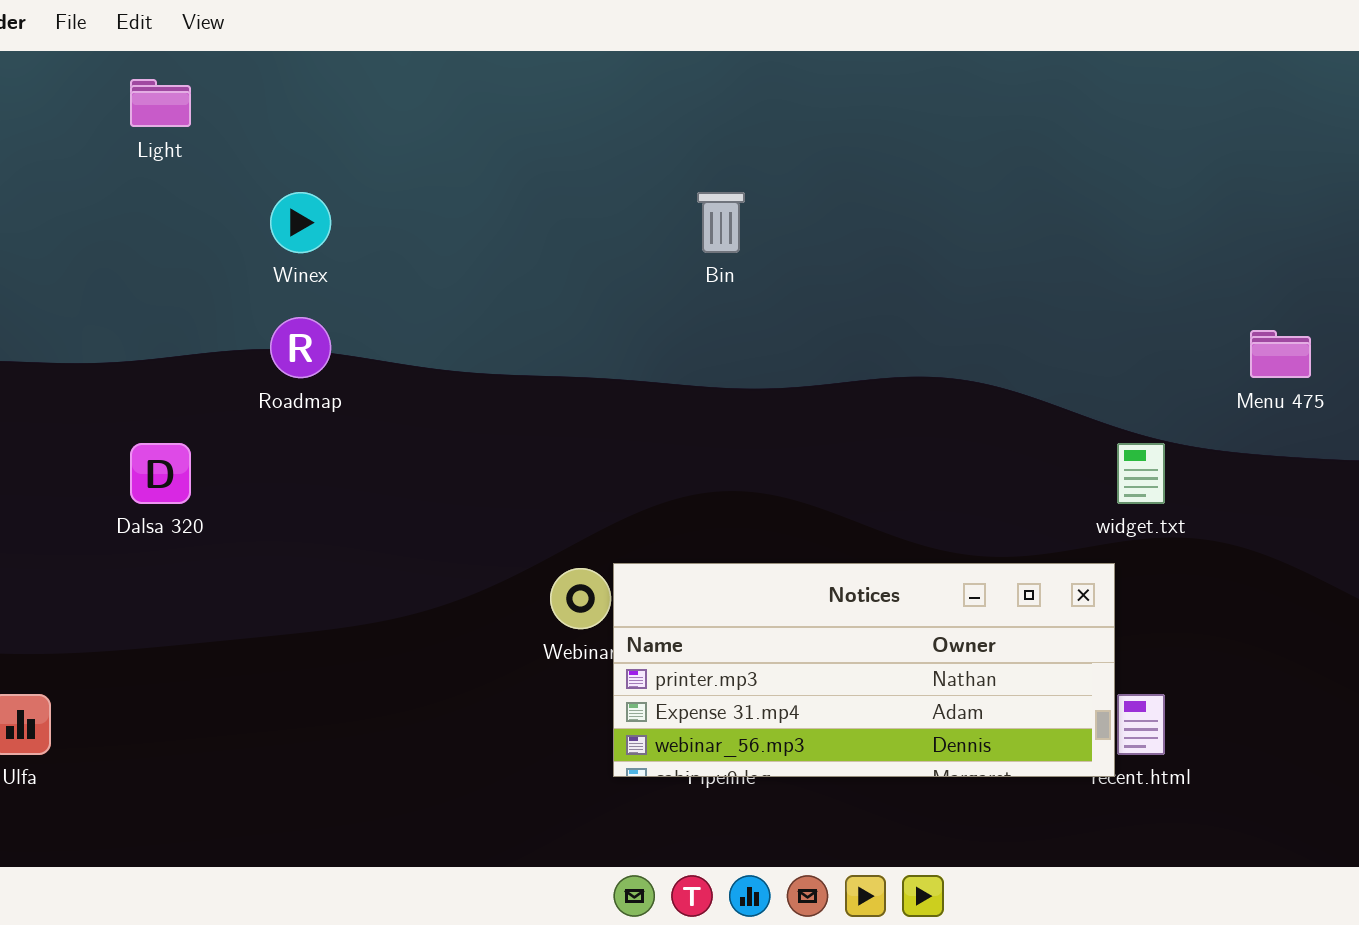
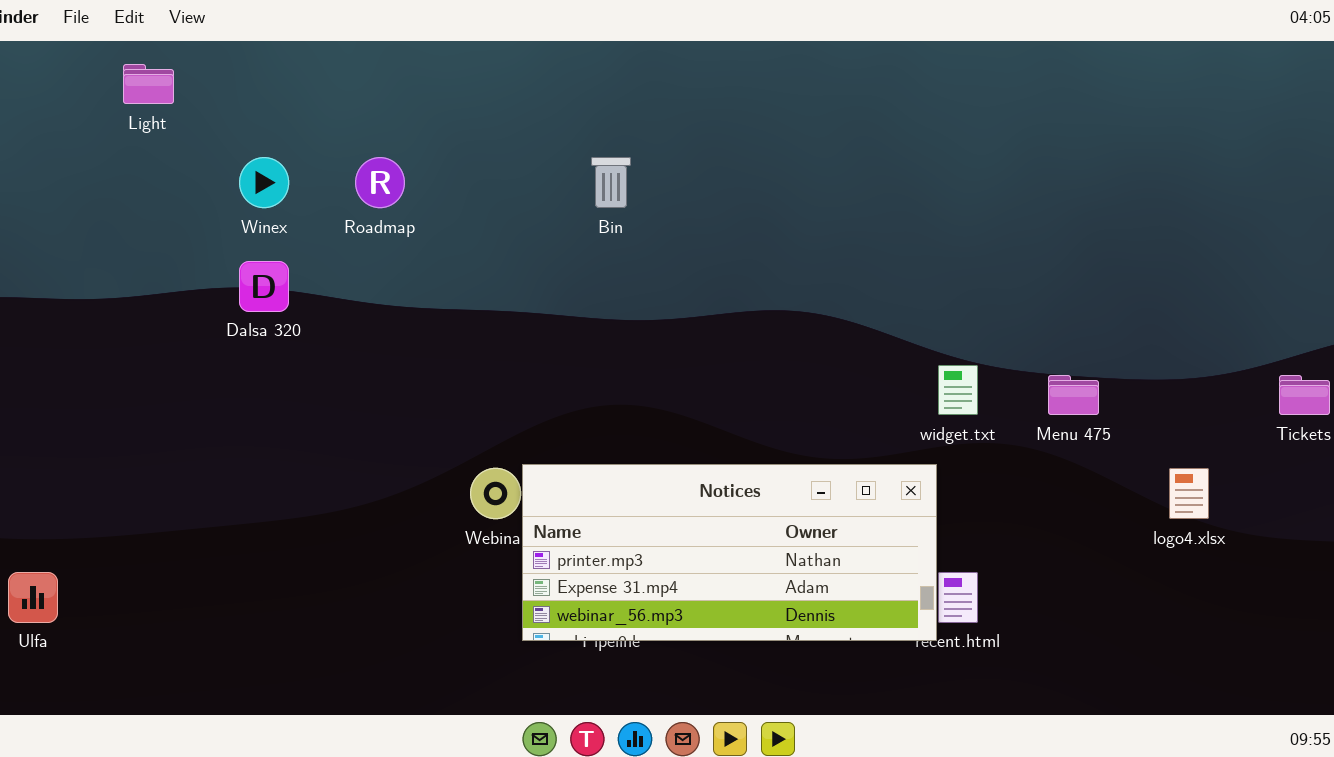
Roadmap: [270,317,331,378] -> [355,157,405,208], moved
Menu 475: [1250,330,1311,378] -> [1048,375,1099,415], moved
Dalsa 320: [130,443,191,504] -> [239,261,289,312], moved

